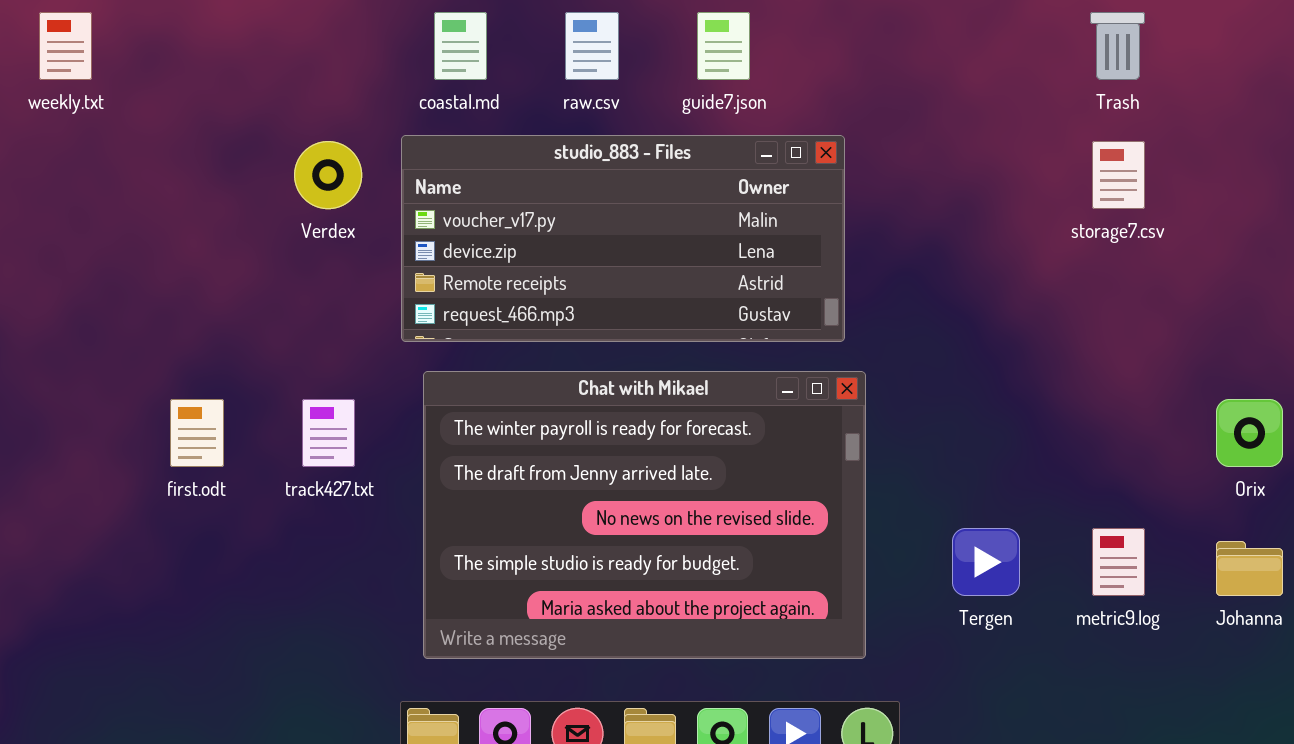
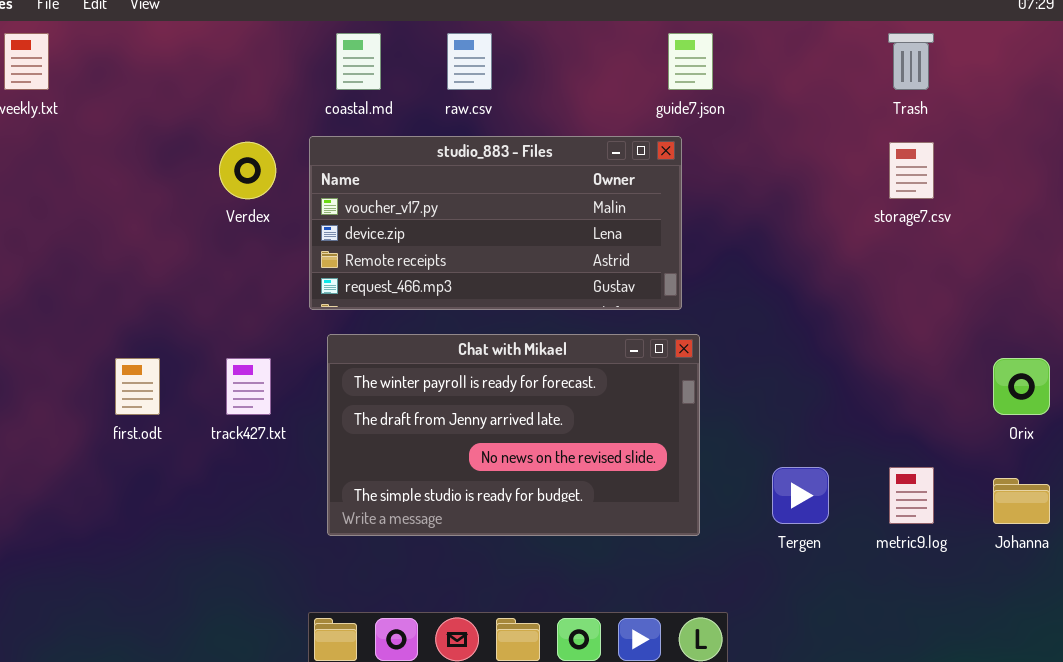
guide7.json: [697,12,750,80] -> [668,33,713,90], moved
Chat with Mikael: [423,371,866,659] -> [327,334,700,536], resized

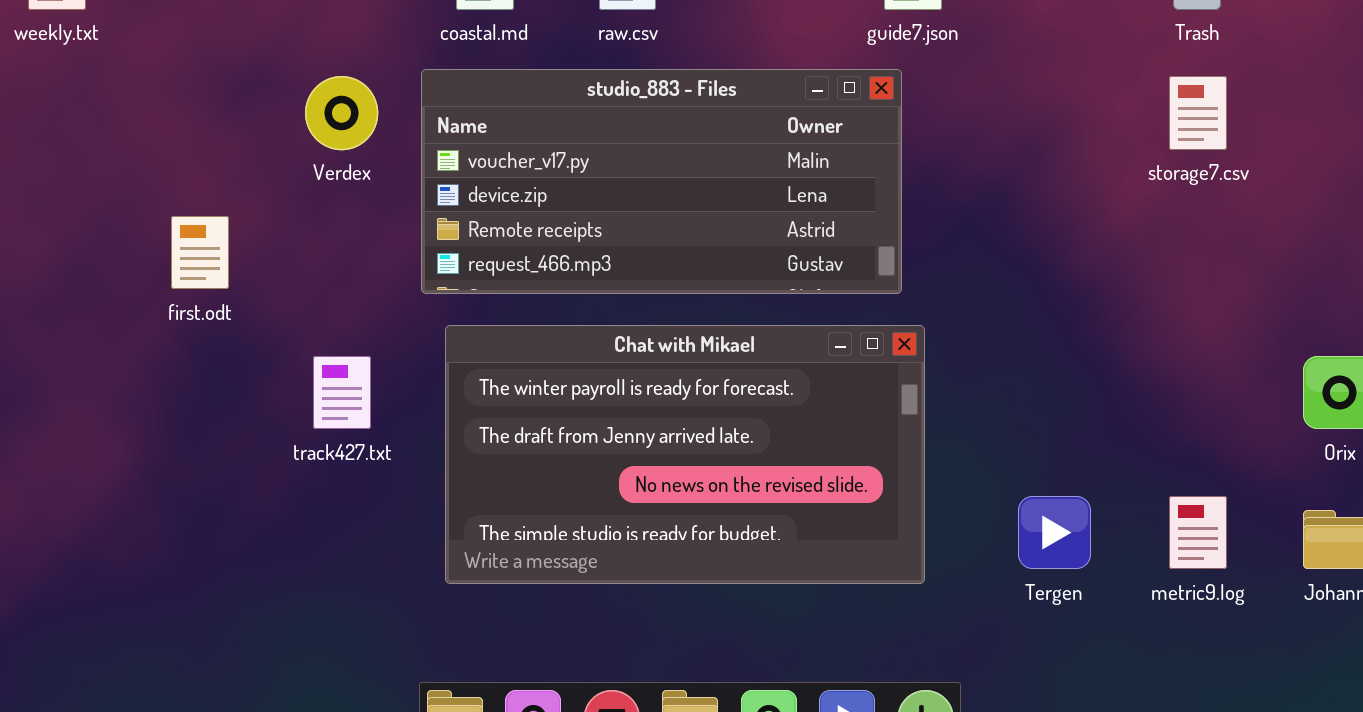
first.odt: [115,358,160,415] -> [171,216,229,289], moved

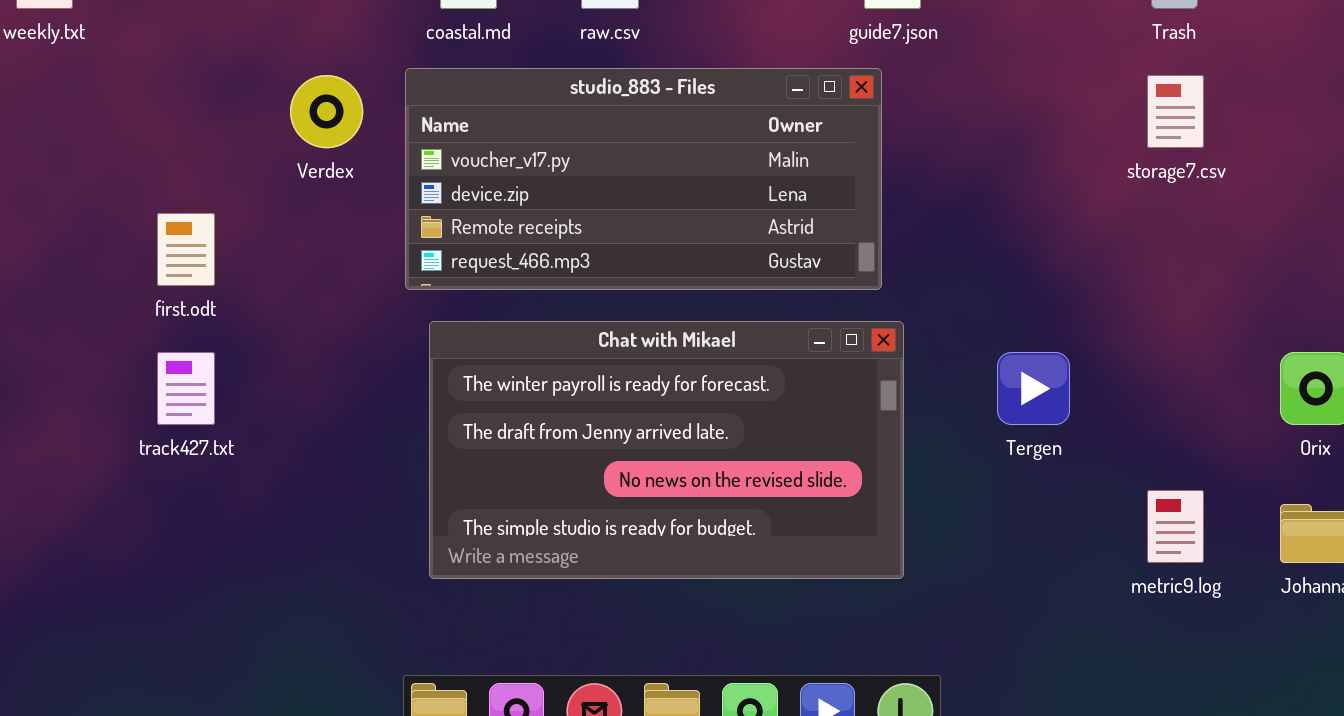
track427.txt: [313,356,371,429] -> [157,352,215,425], moved
Tergen: [1018,496,1091,569] -> [997,352,1070,425], moved

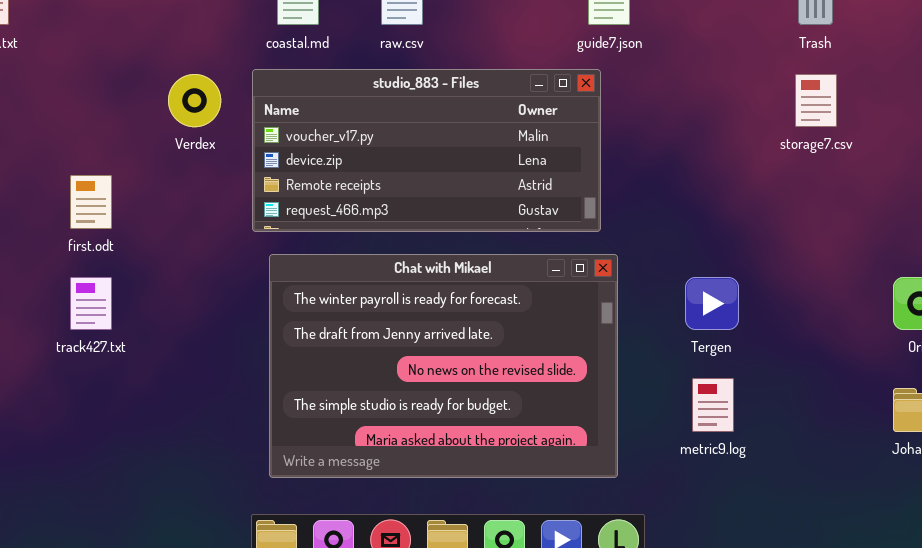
Chat with Mikael: [429,321,904,579] -> [269,254,618,478], resized
metric9.log: [1147,490,1204,563] -> [692,378,734,432], moved

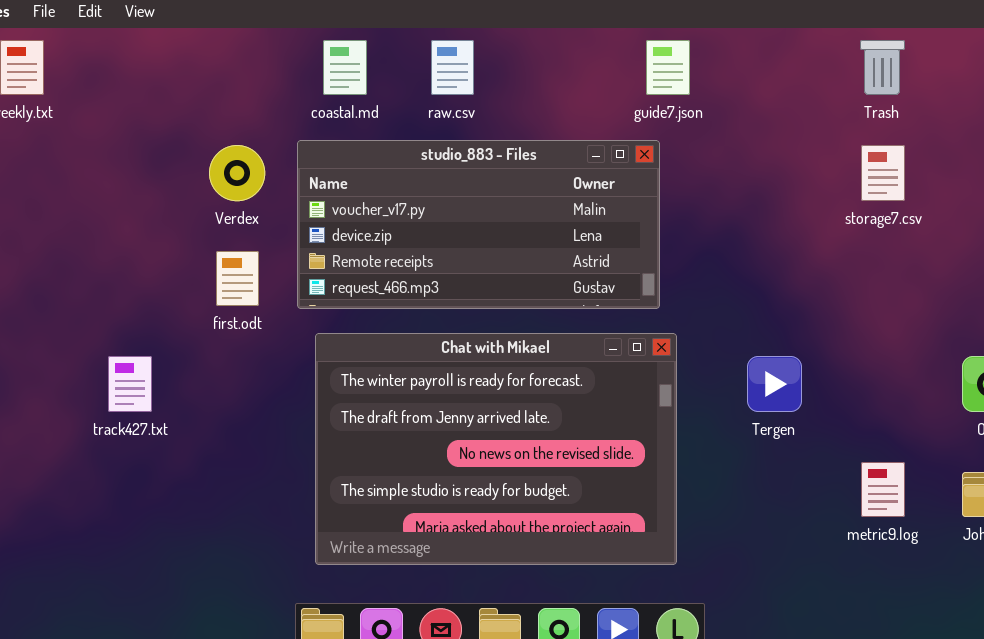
first.odt: [70,175,112,229] -> [216,251,259,306], moved
metric9.log: [692,378,734,432] -> [861,462,905,517], moved

